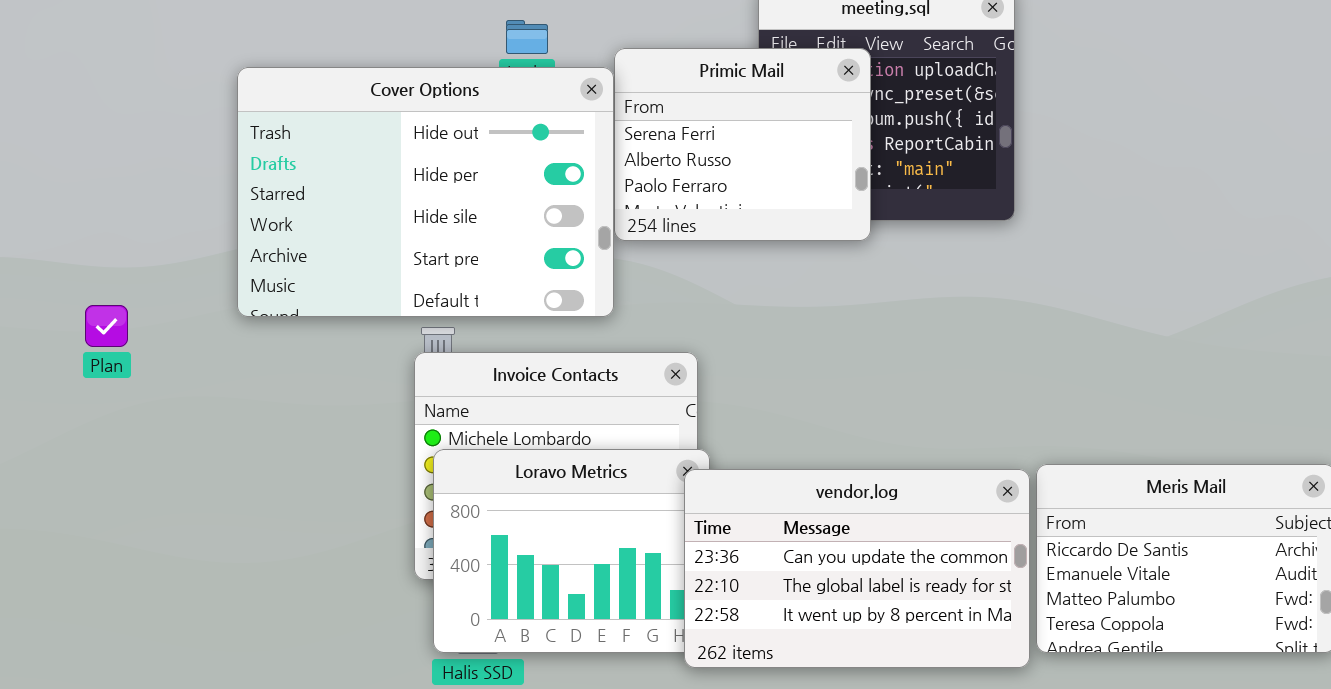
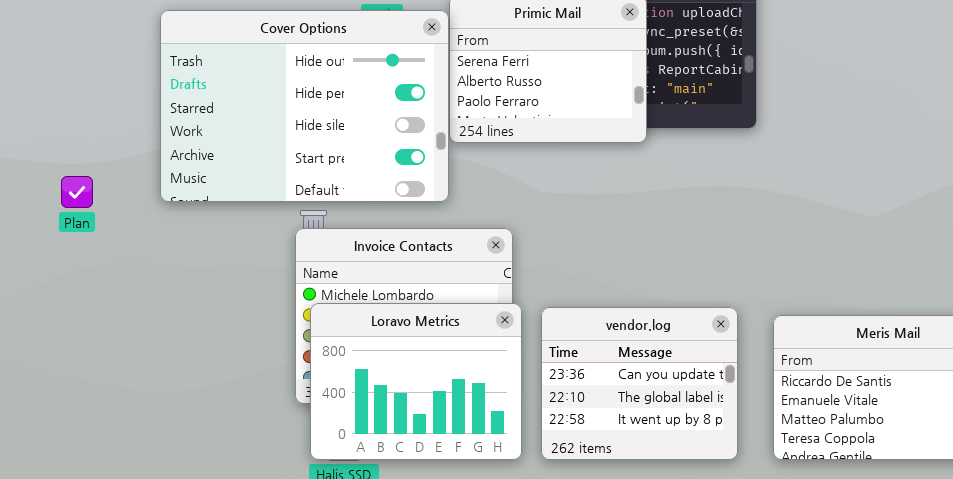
Plan: [85,305,128,347] -> [61,176,93,208], moved
vendor.log: [684,469,1030,668] -> [541,307,738,460], moved, resized

